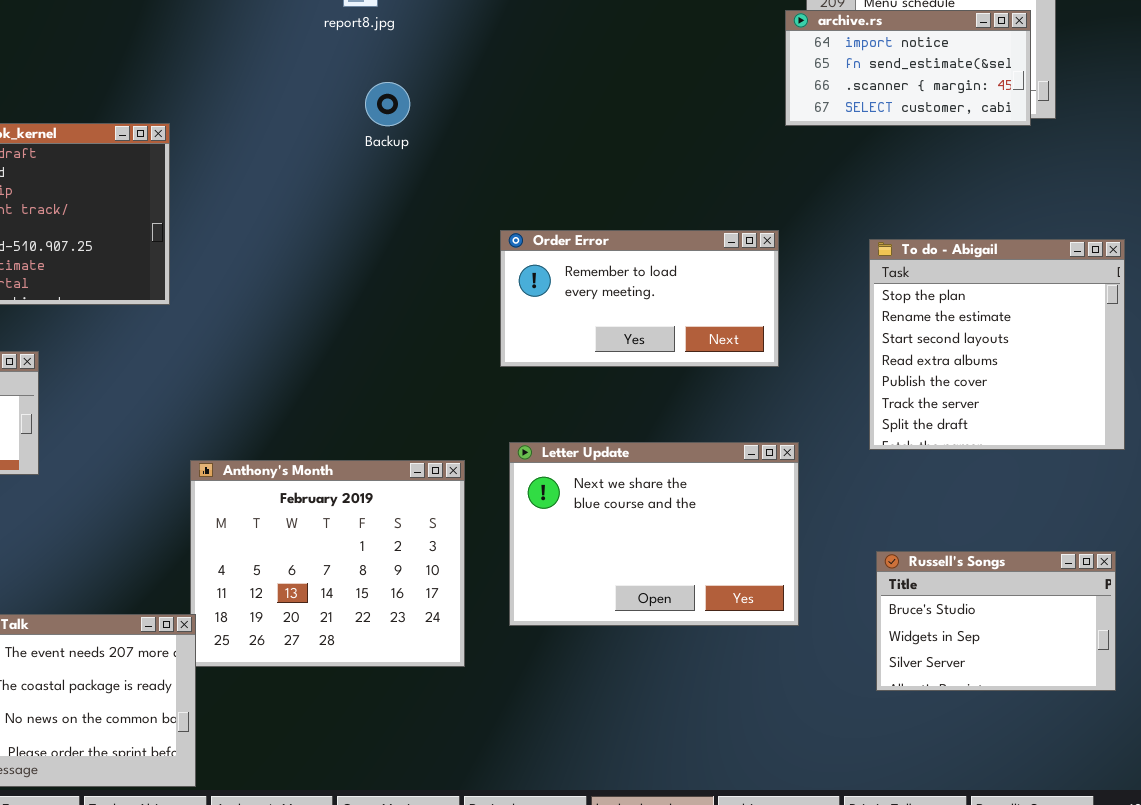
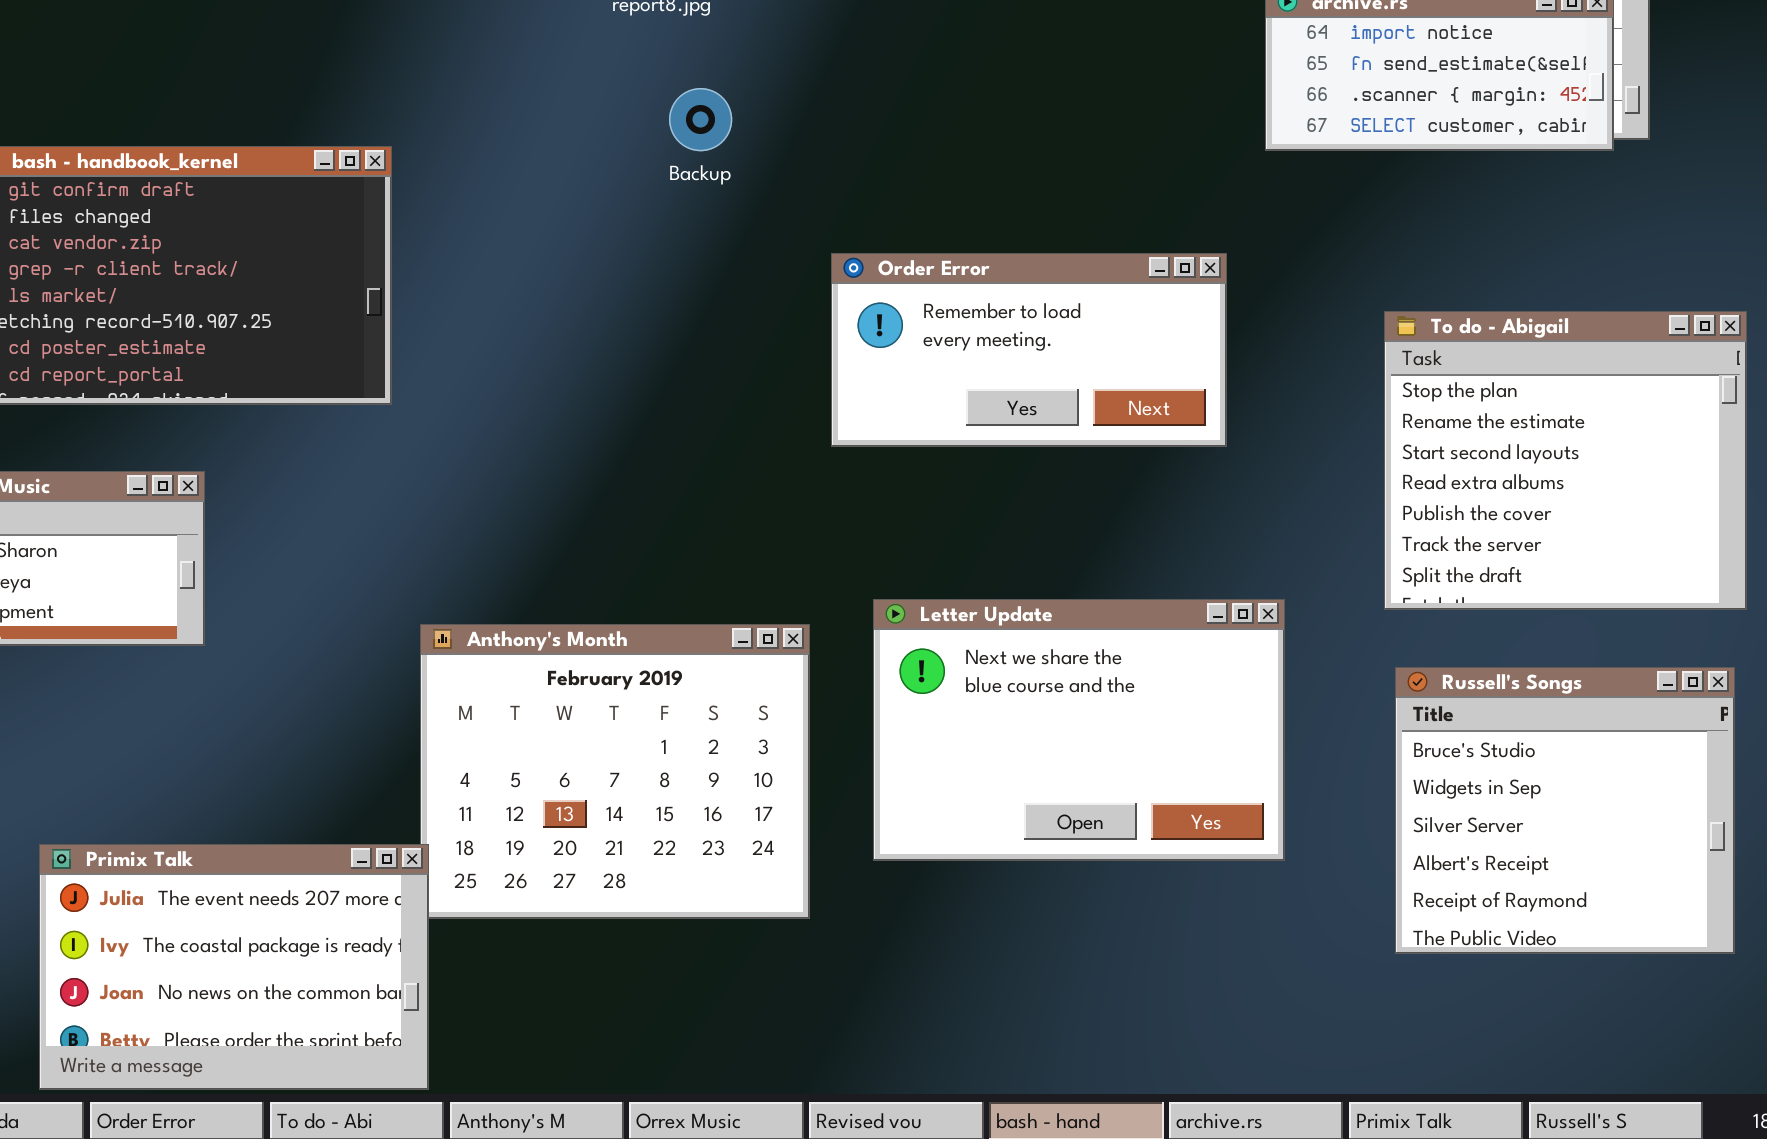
Order Error: [500,230,779,367] -> [831,253,1227,447], moved
Russell's Songs: [876,551,1116,691] -> [1395,667,1735,954], resized

